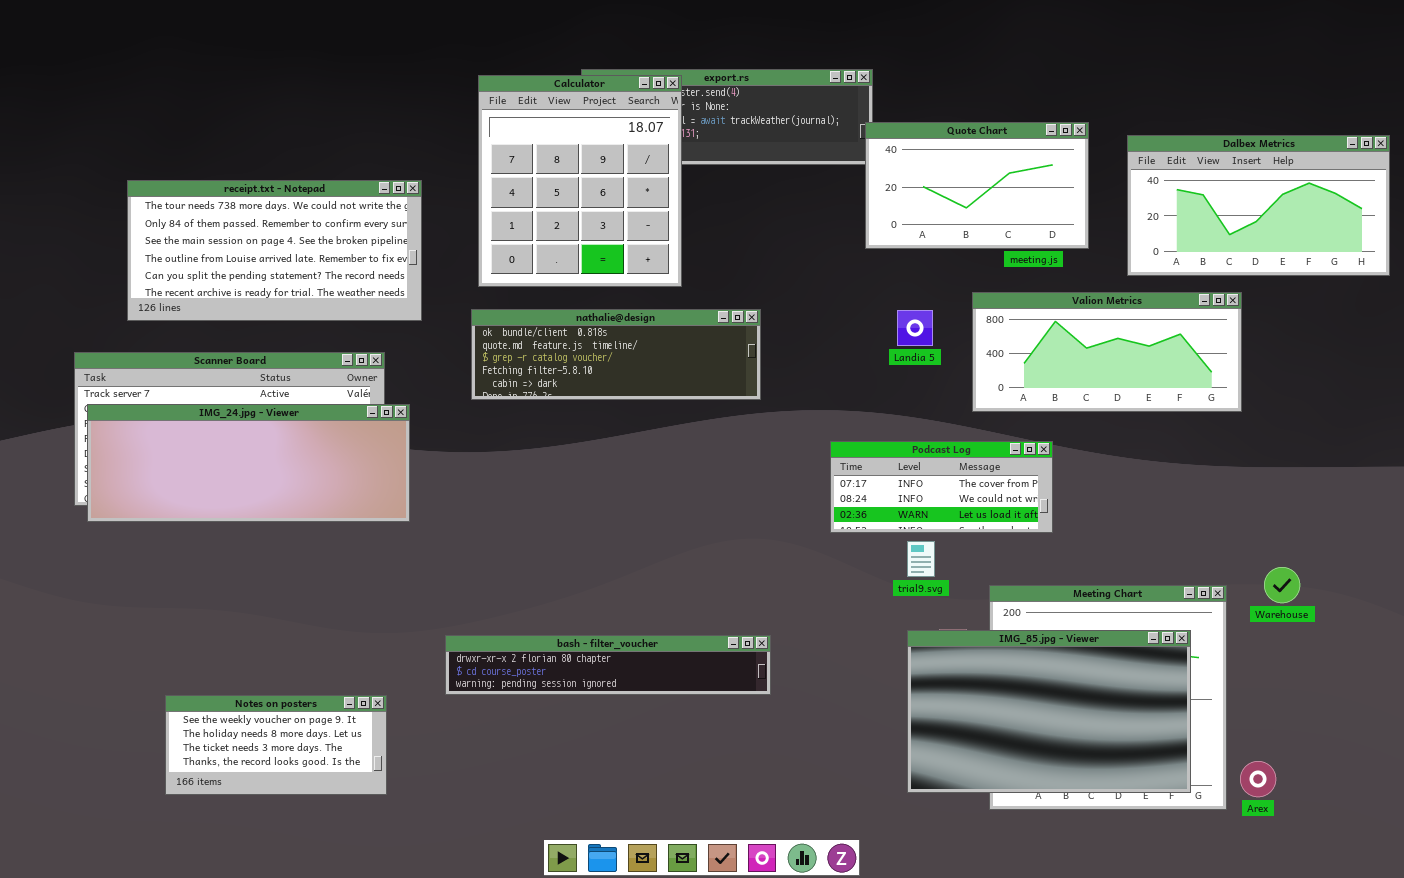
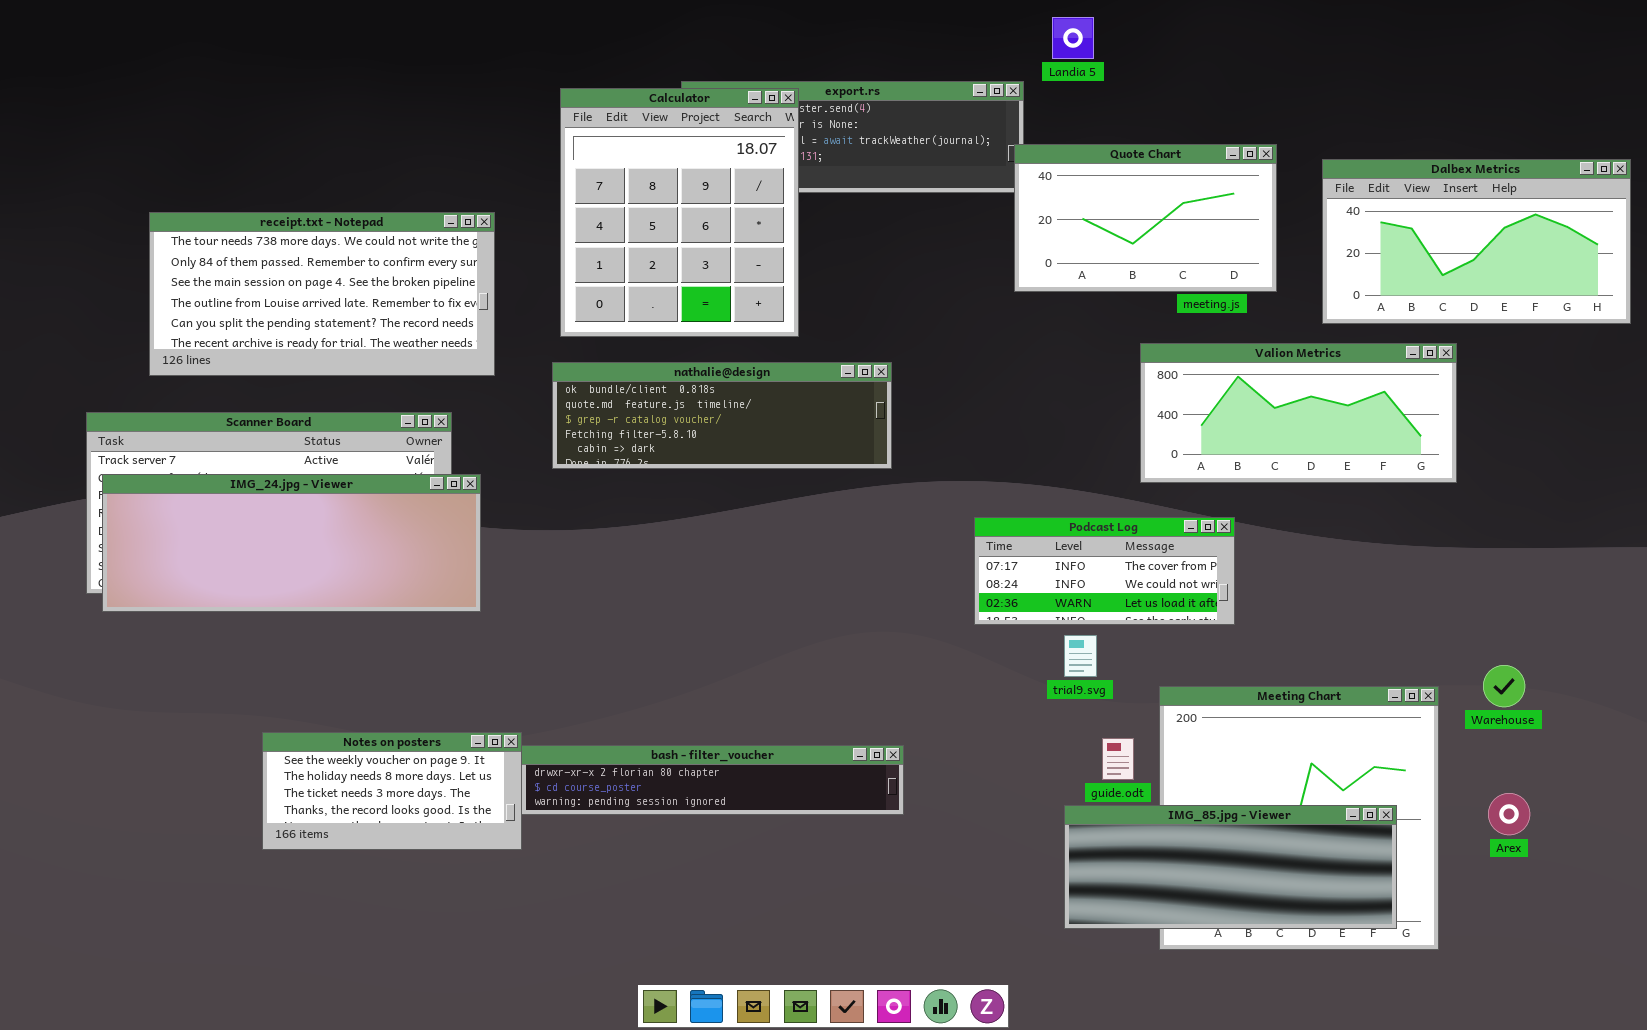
Landia 5: [897,310,933,346] -> [1052,17,1094,59], moved
IMG_85.jpg - Viewer: [907,630,1191,793] -> [1064,805,1397,929], resized
Notes on posters: [165,695,387,795] -> [262,732,522,850], moved
Arex: [1240,761,1276,797] -> [1488,793,1530,835], moved

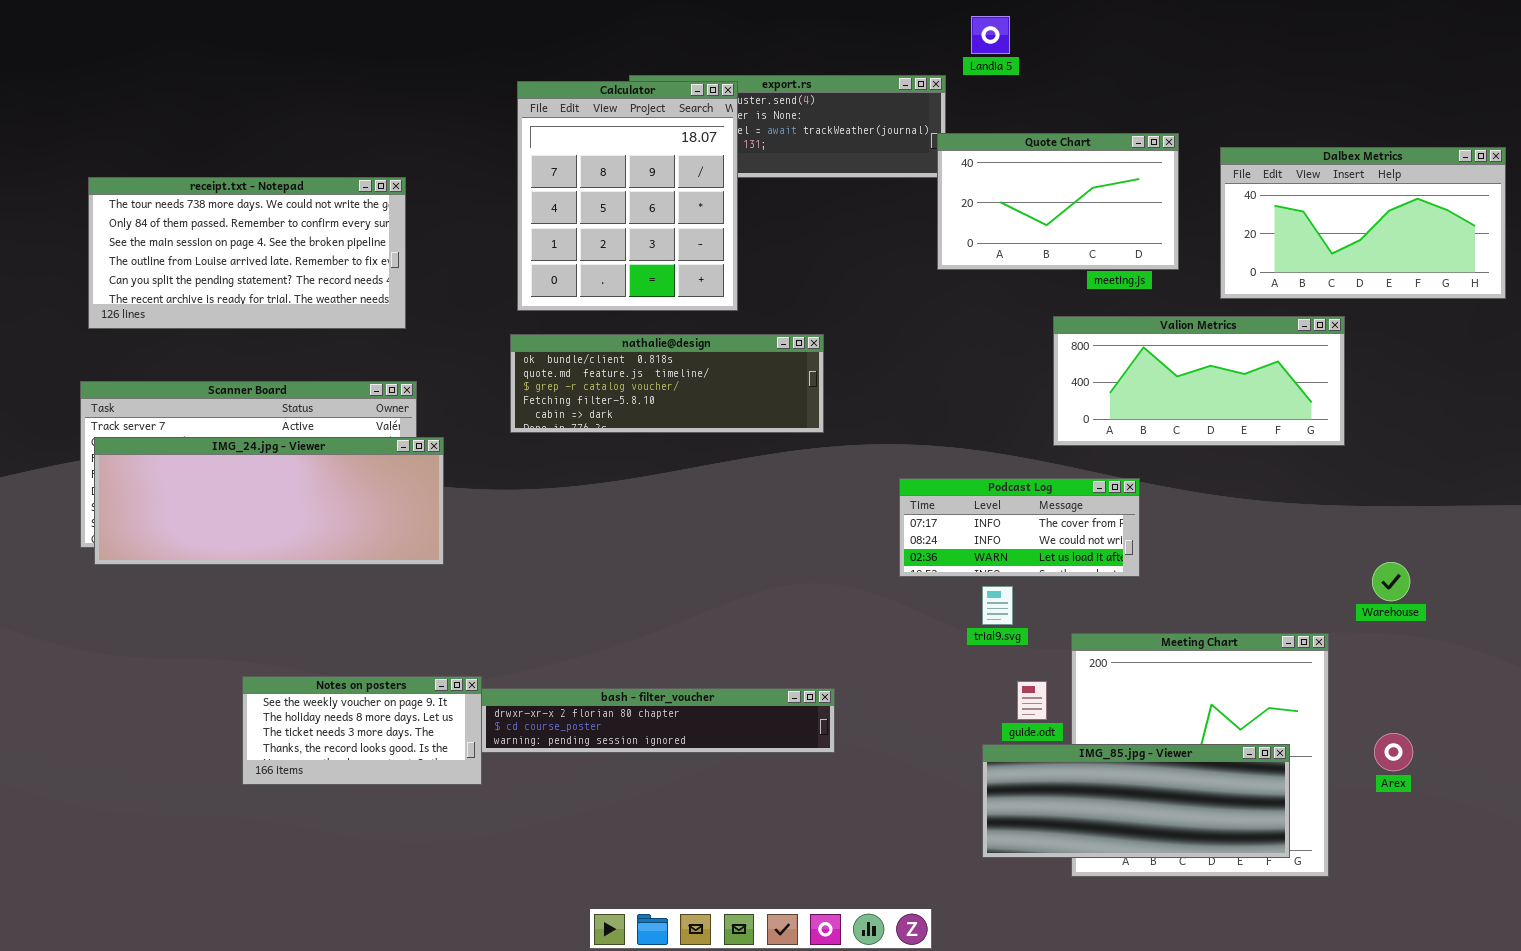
receipt.txt - Notepad: [149,212,495,376] -> [88,177,406,329], moved
Warehouse: [1483,665,1525,707] -> [1372,562,1410,601], moved

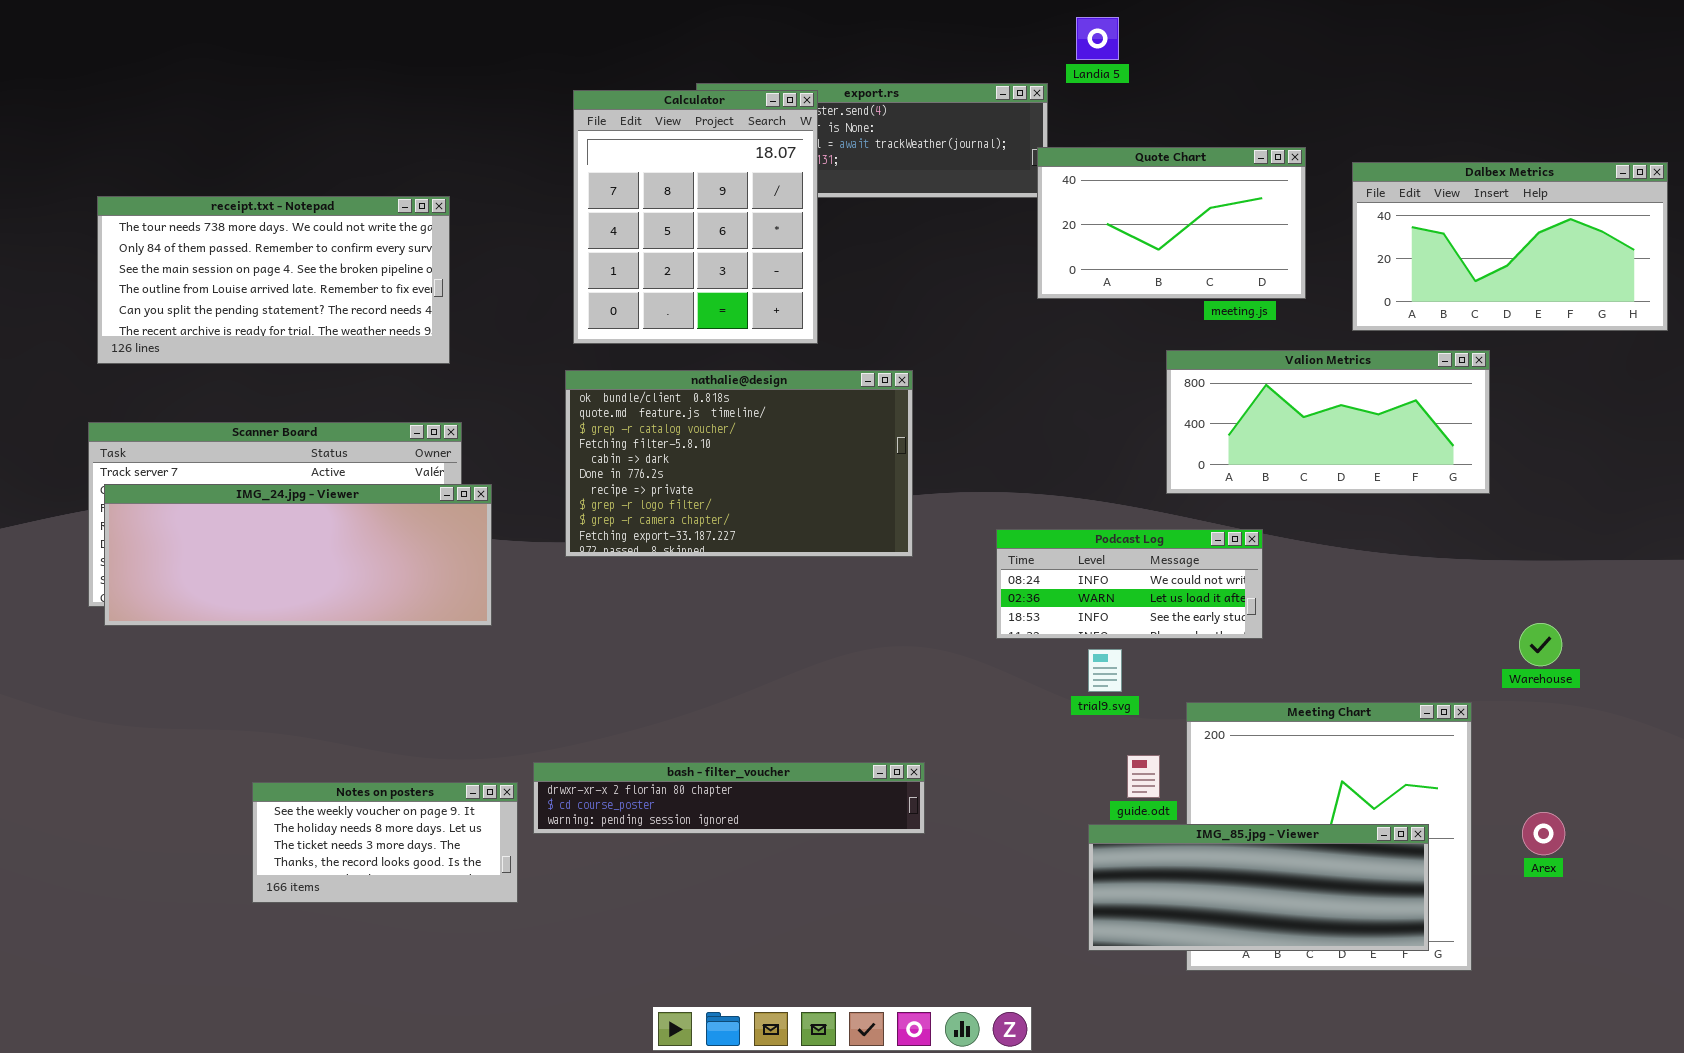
nathalie@design: [510,334,824,433] -> [565,370,913,557], resized
Podcast Log: [899,478,1140,577] -> [996,529,1263,639], scrolled down 1 row
Notes on posters: [242,676,482,785] -> [252,782,518,903], moved

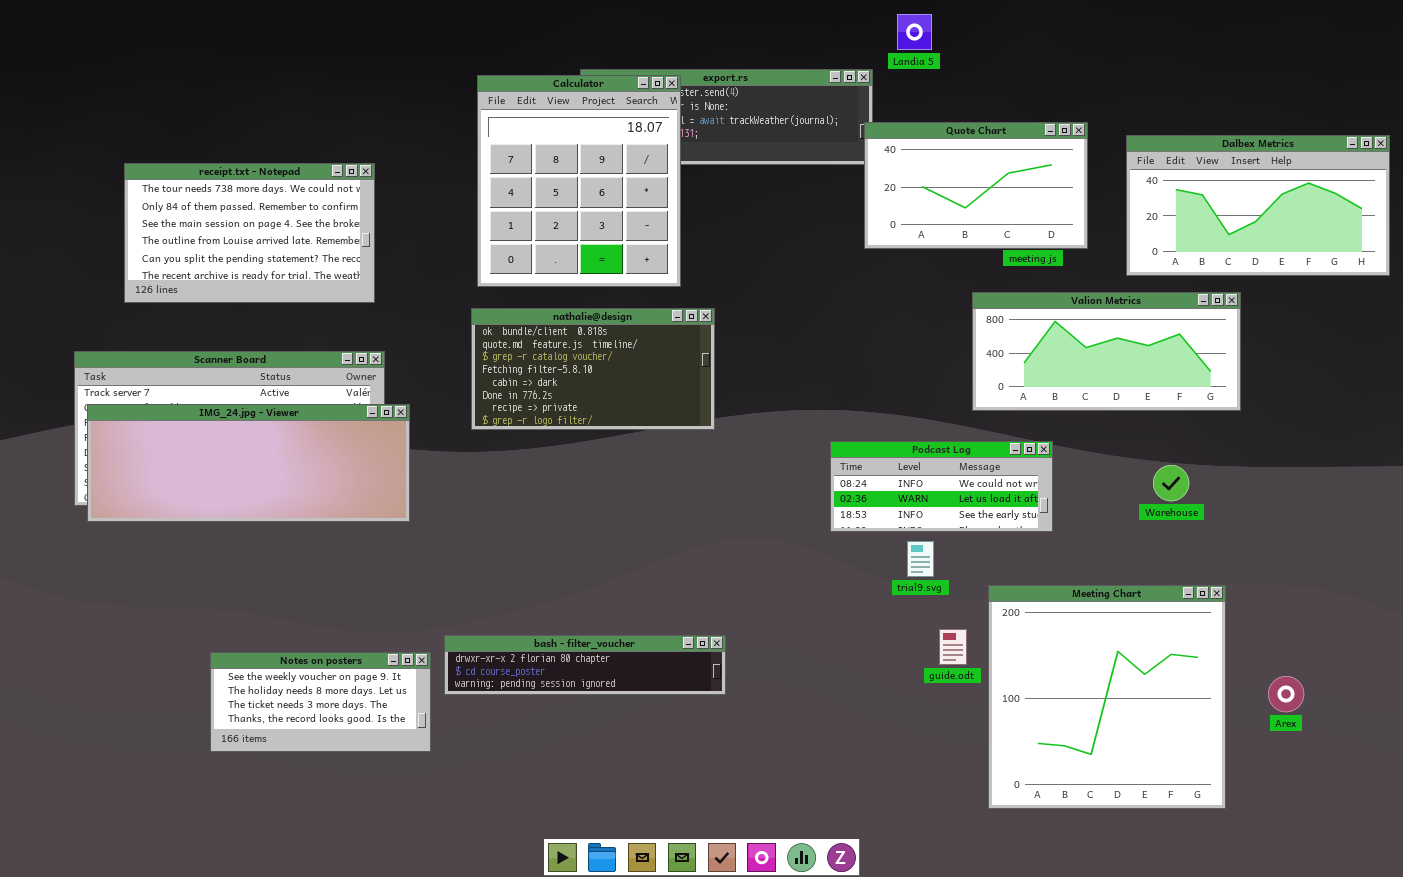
receipt.txt - Notepad: [97,196,450,364] -> [124,163,375,303], resized
nathalie@design: [565,370,913,557] -> [471,308,715,430], resized
Warehouse: [1519,623,1562,666] -> [1153,465,1189,501], moved
bash - filter_voucher: [533,762,925,834] -> [444,635,726,695], resized
IMG_85.jpg - Viewer: [1088,824,1429,951] -> none, closed

